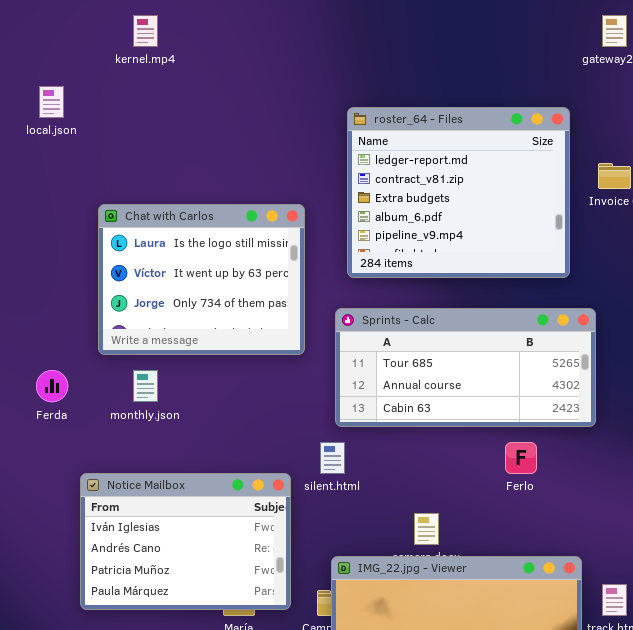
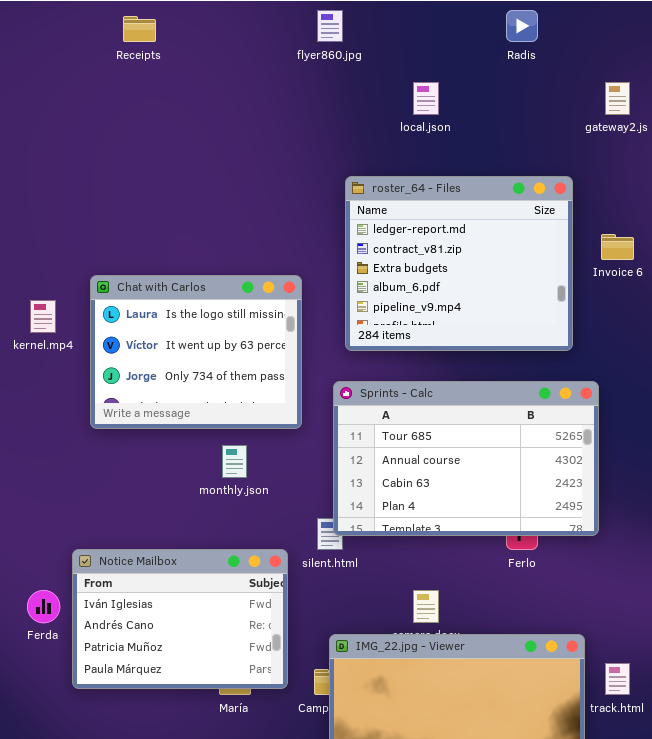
kernel.mp4: [133,15,158,47] -> [30,300,56,333], moved
local.json: [39,86,64,118] -> [413,82,439,115], moved
Sprints - Calc: [335,308,596,427] -> [333,381,599,536], resized
Ferda: [36,370,68,402] -> [27,590,60,623], moved
monthly.json: [133,370,158,402] -> [222,445,247,478], moved

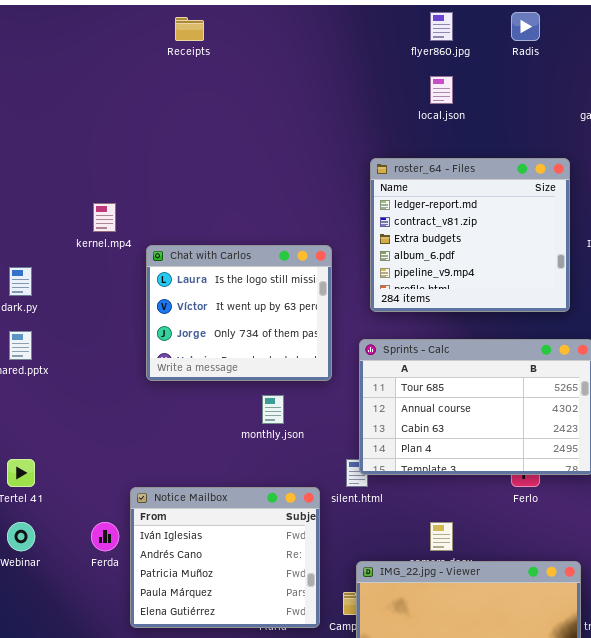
flyer860.jpg: [317,10,343,42] -> [430,12,453,41], moved
kernel.mp4: [30,300,56,333] -> [93,203,116,232], moved
Notice Mailbox: [72,549,288,689] -> [130,487,320,628], resized

